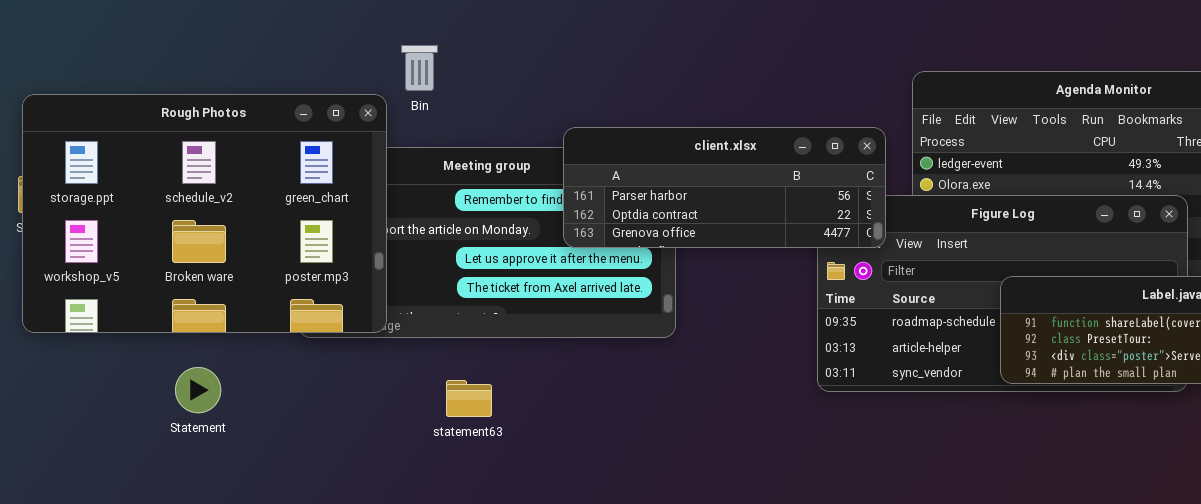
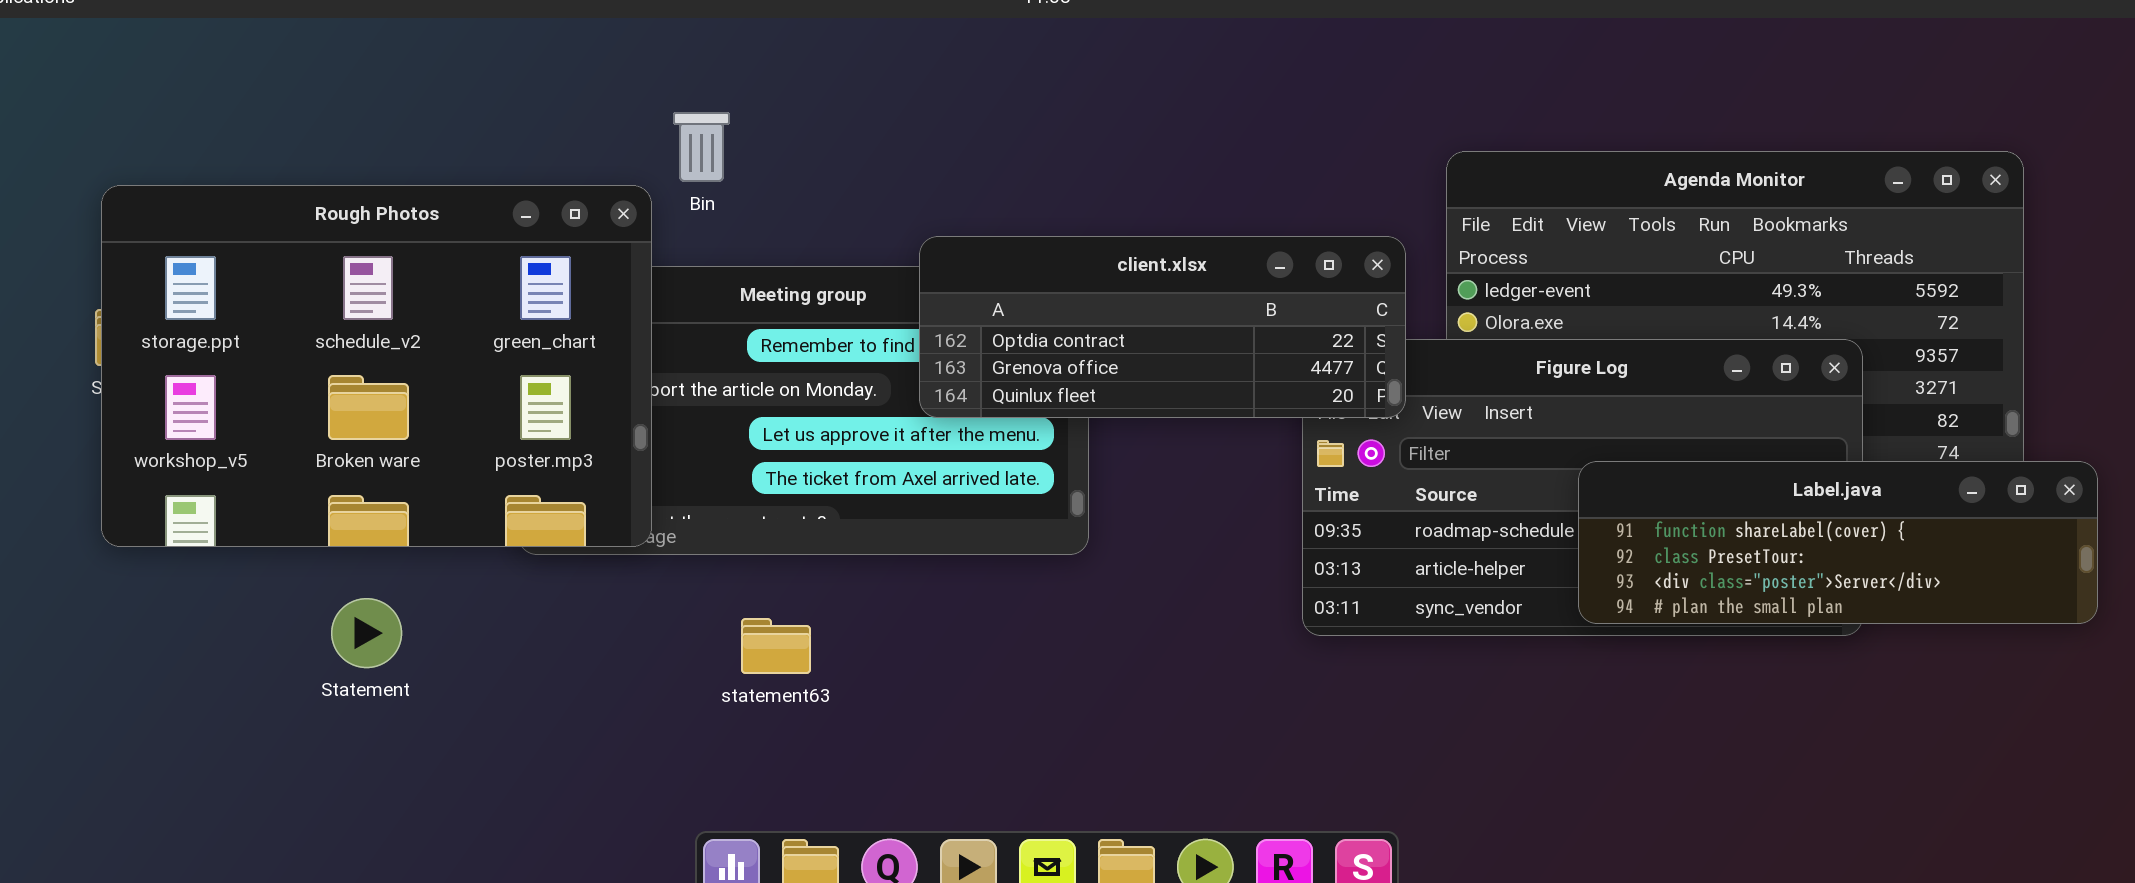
client.xlsx: [563,127,886,248] -> [919,236,1406,418], scrolled down 1 row

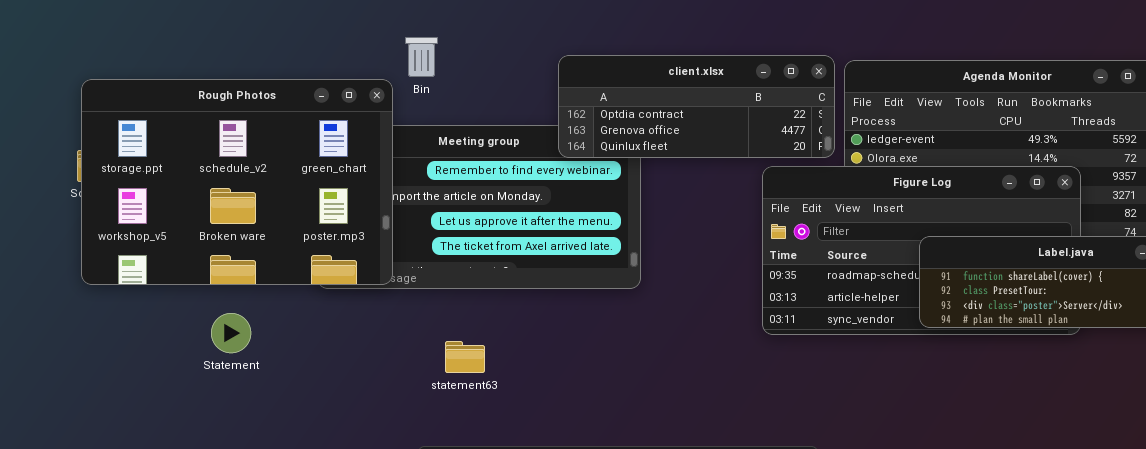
client.xlsx: [919,236,1406,418] -> [558,55,835,158], moved
statement63: [741,618,811,674] -> [445,341,485,373], moved

